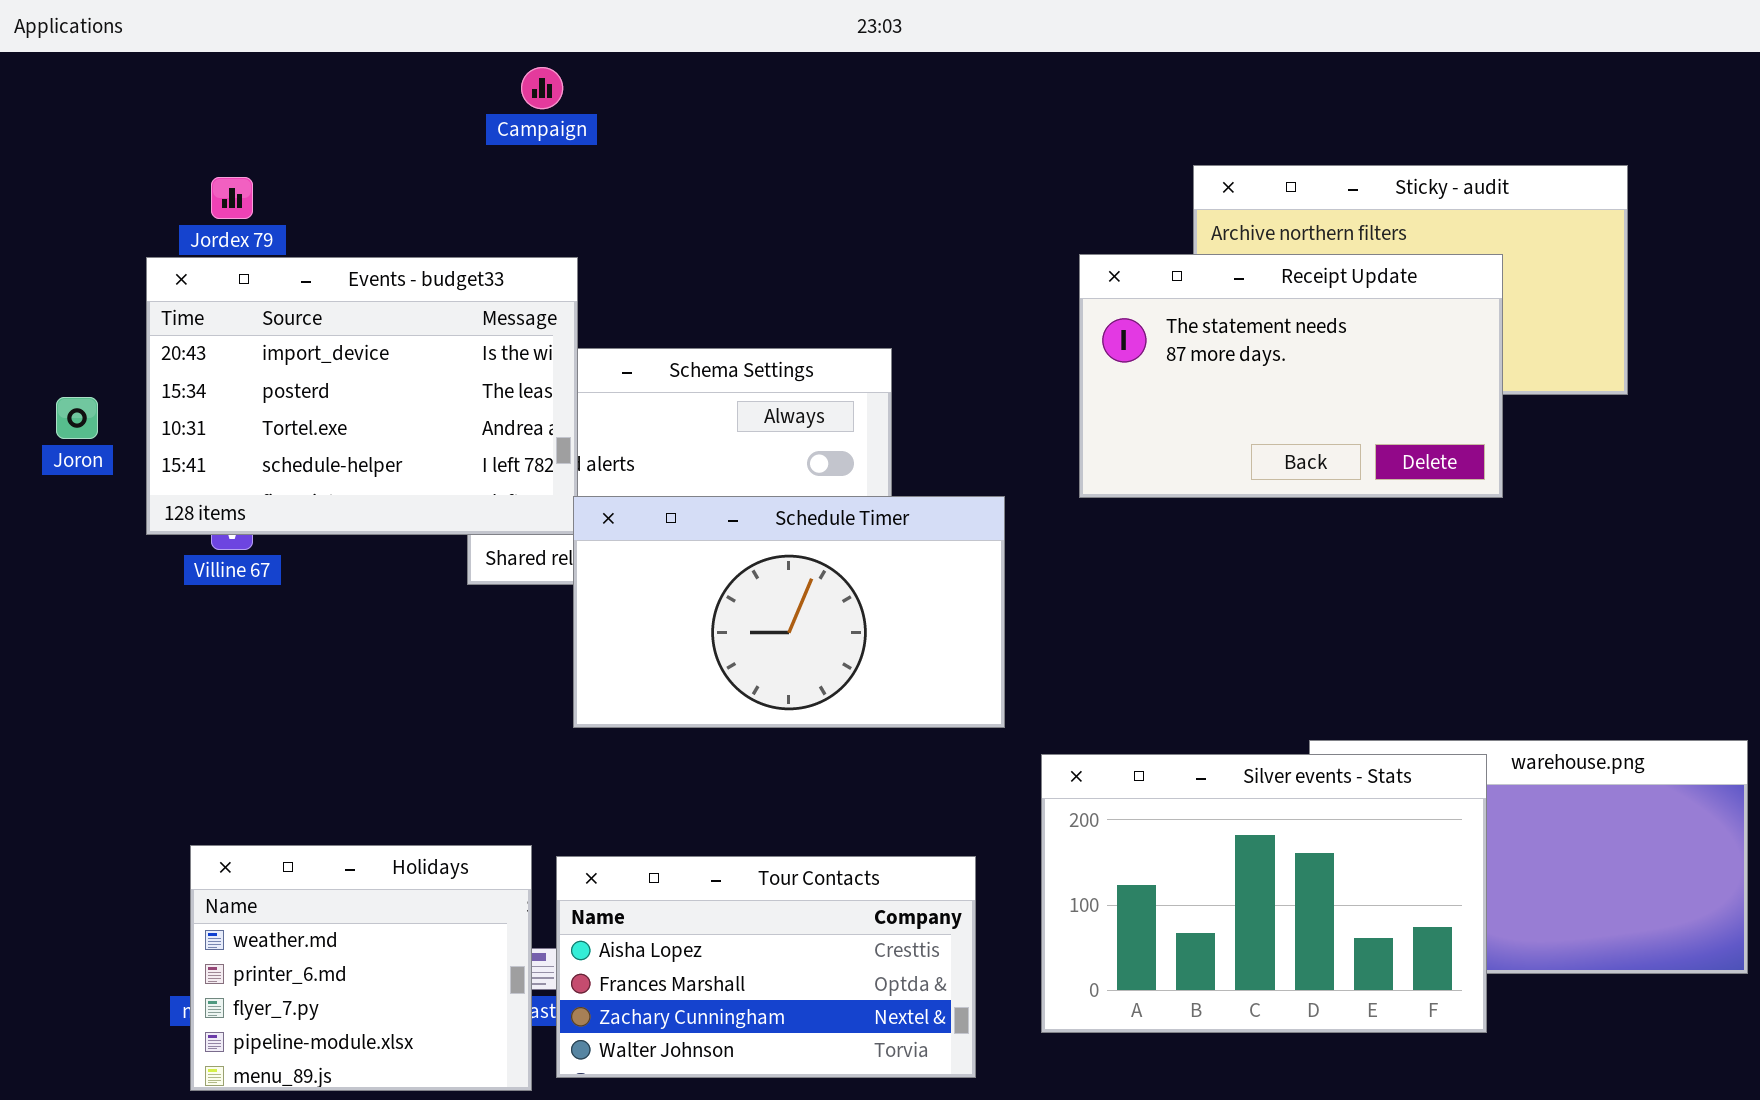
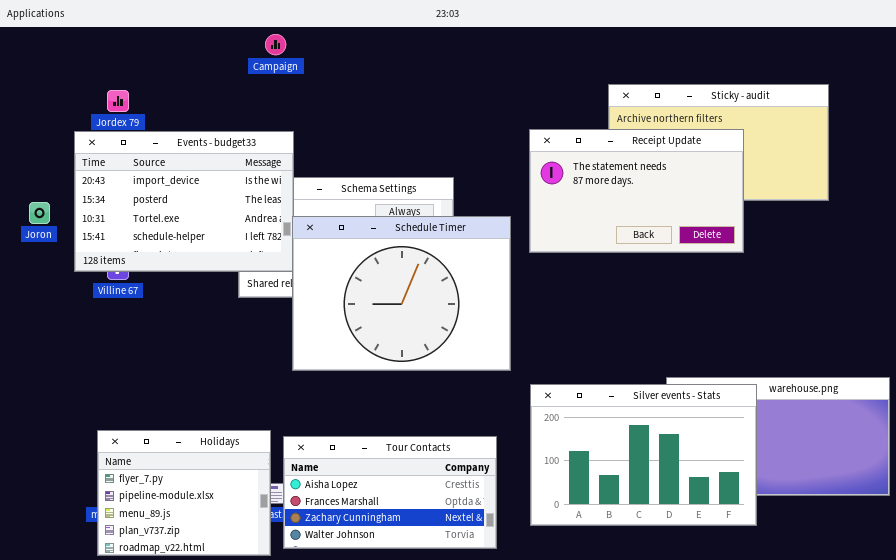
Receipt Update: [1079,254,1503,498] -> [529,129,744,253], moved
Schedule Timer: [573,496,1005,728] -> [292,216,511,371], resized
Holidays: [190,845,532,1091] -> [97,430,271,556], scrolled down 2 rows

